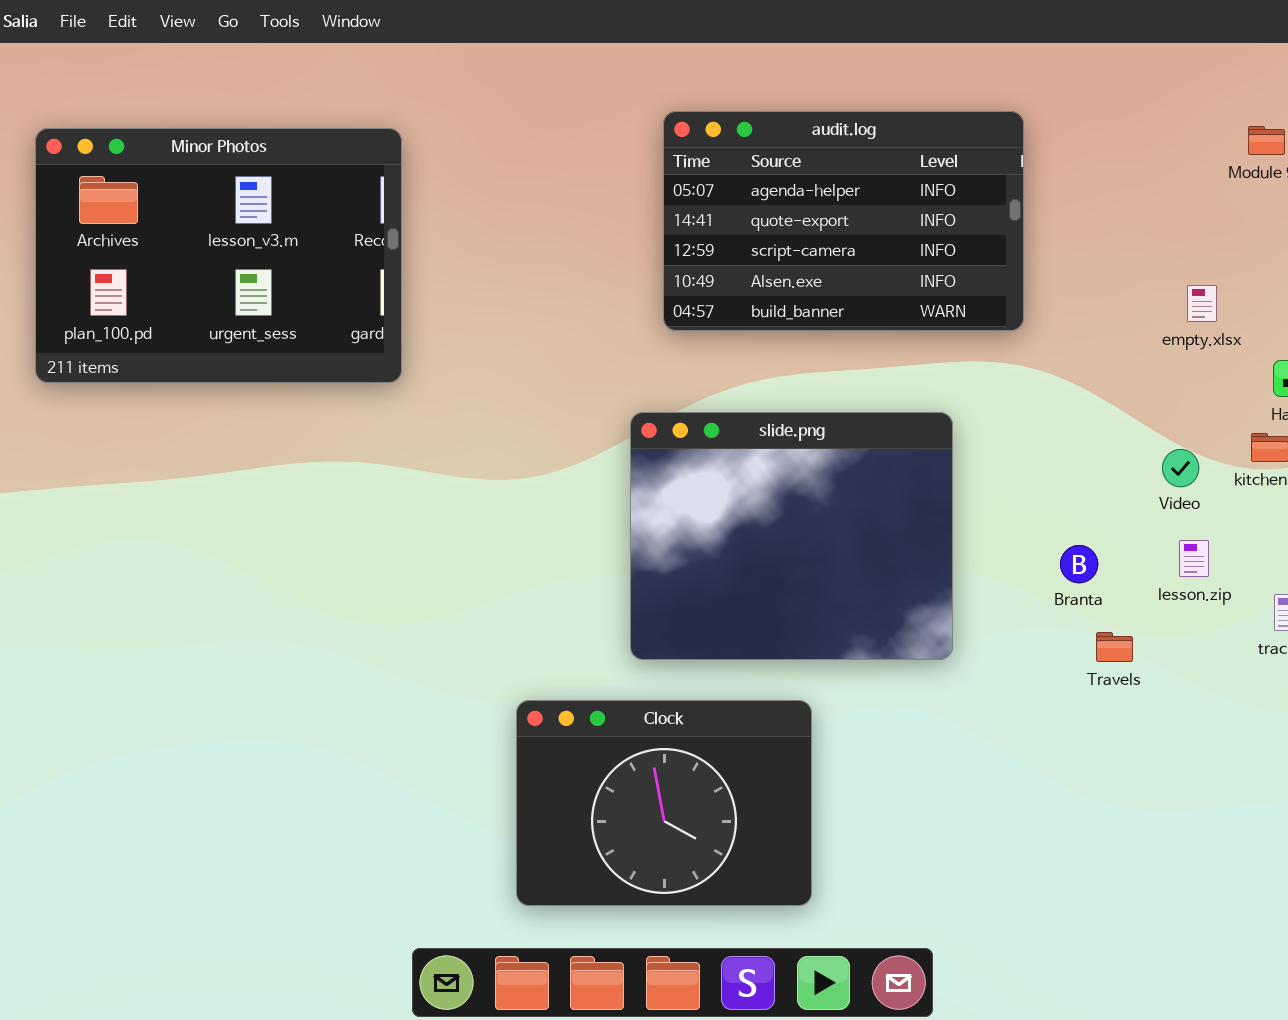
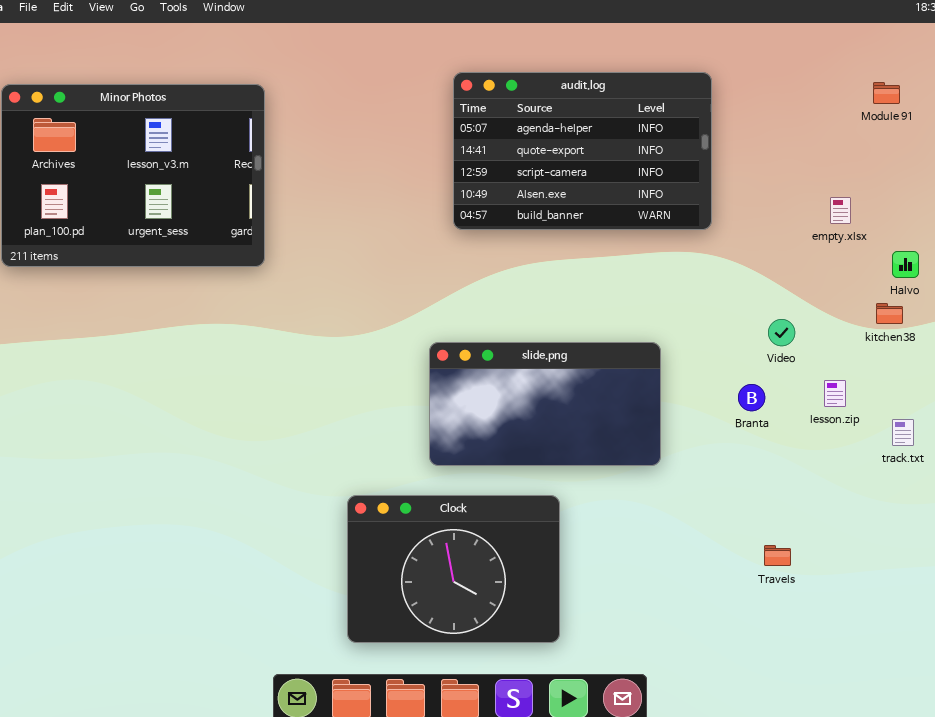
slide.png: [630,412,953,660] -> [429,342,661,466], resized
Video: [1162,449,1199,487] -> [768,319,795,346], moved
Travels: [1096,632,1133,662] -> [764,545,791,566], moved

